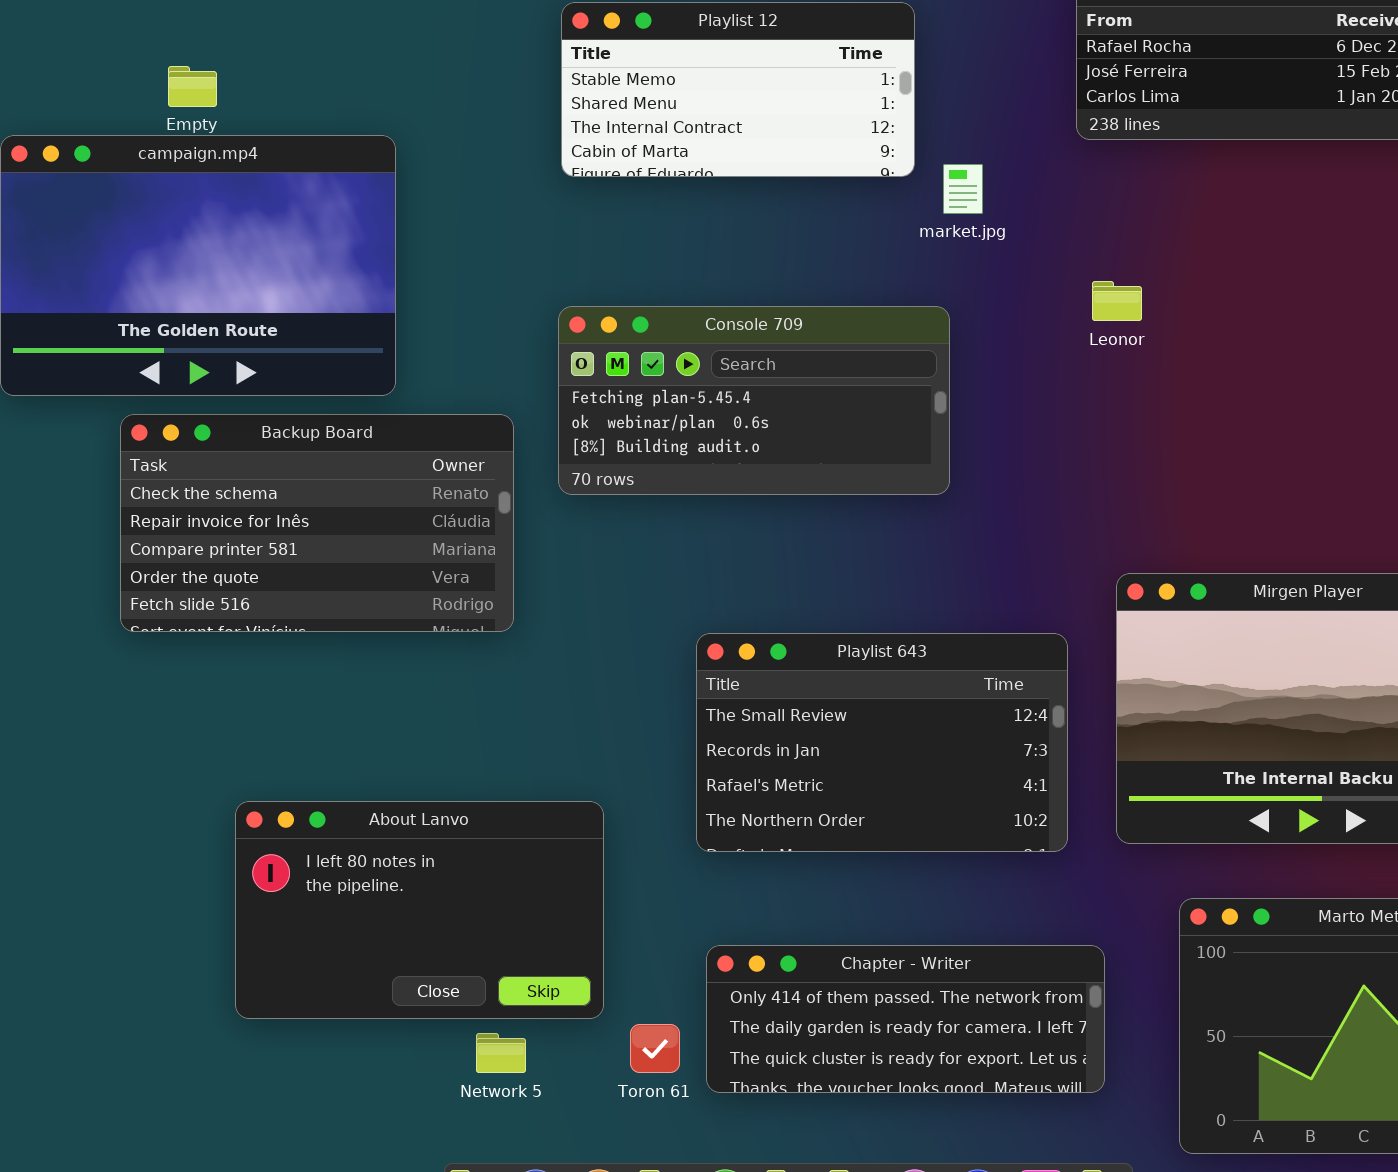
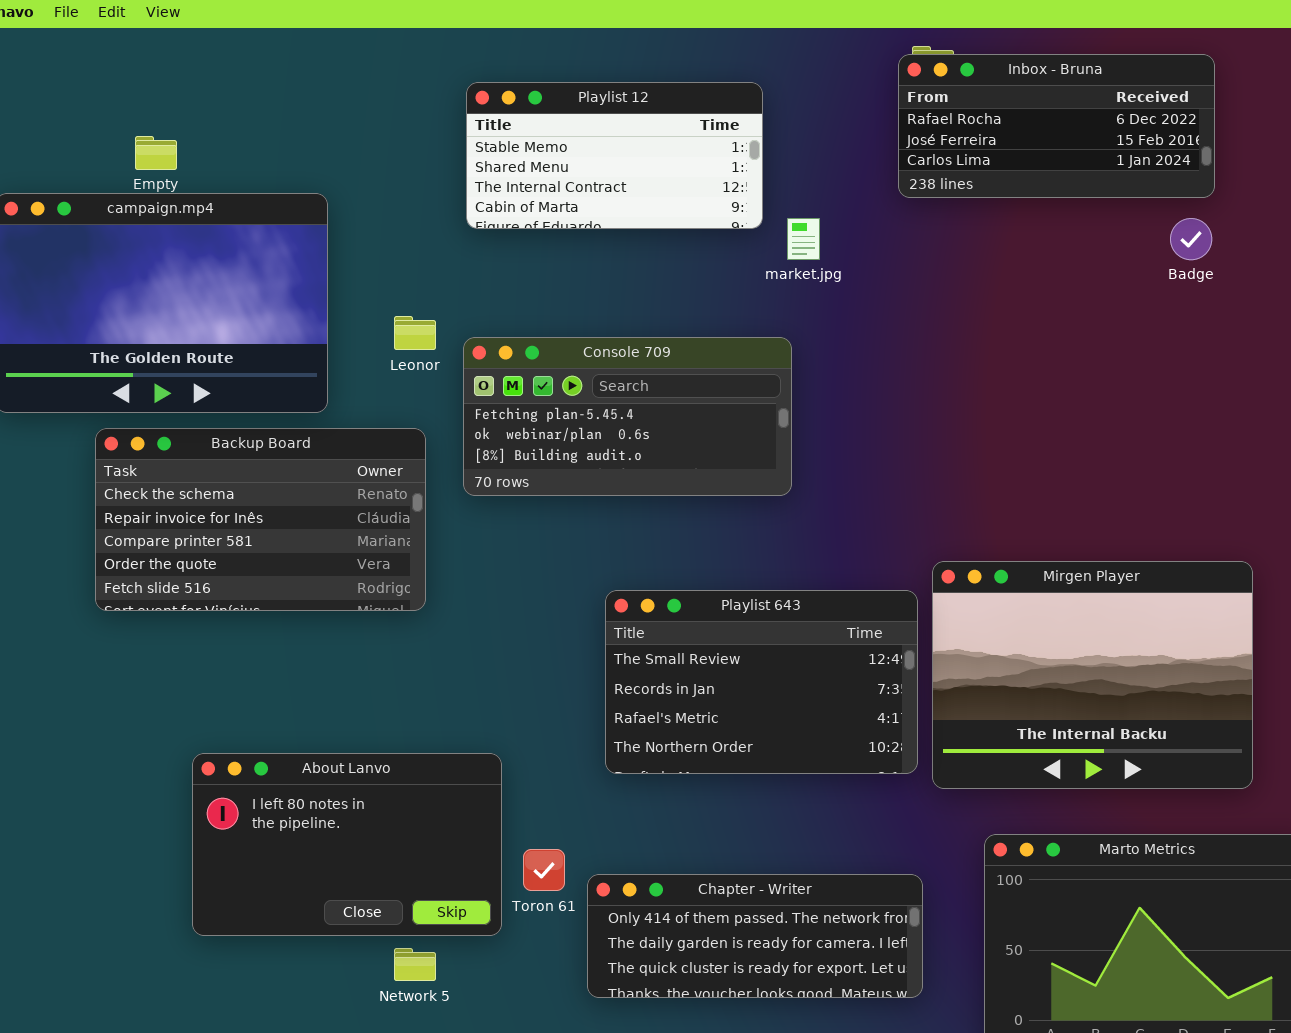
Leonor: [1092,281,1142,321] -> [394,316,436,350], moved
Playlist 643: [696,633,1068,852] -> [605,590,918,774], moved
Toron 61: [630,1024,680,1073] -> [523,849,565,891], moved

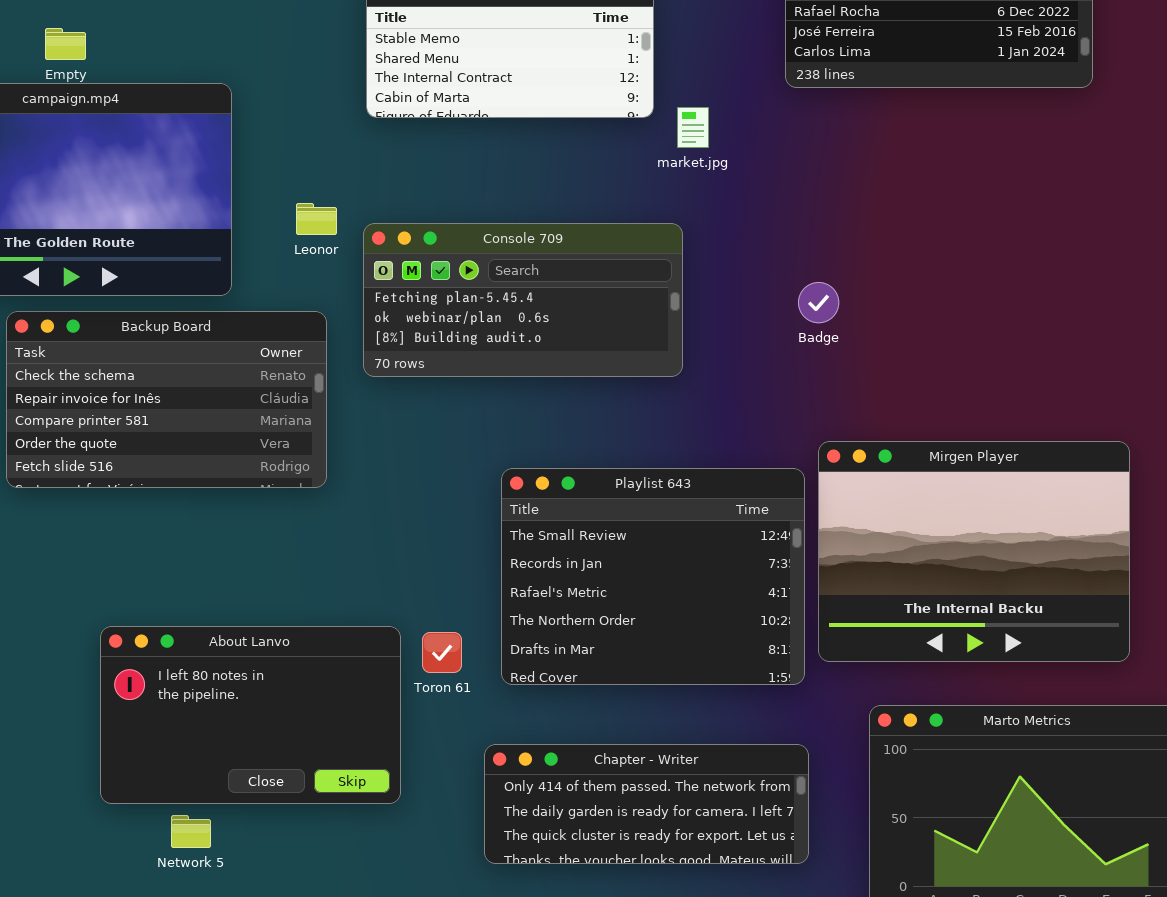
Badge: [1170,218,1212,260] -> [798,282,839,323], moved
Playlist 643: [605,590,918,774] -> [501,468,805,685], resized
Toron 61: [523,849,565,891] -> [422,632,462,673], moved
Network 5: [394,948,436,981] -> [171,815,211,848], moved

